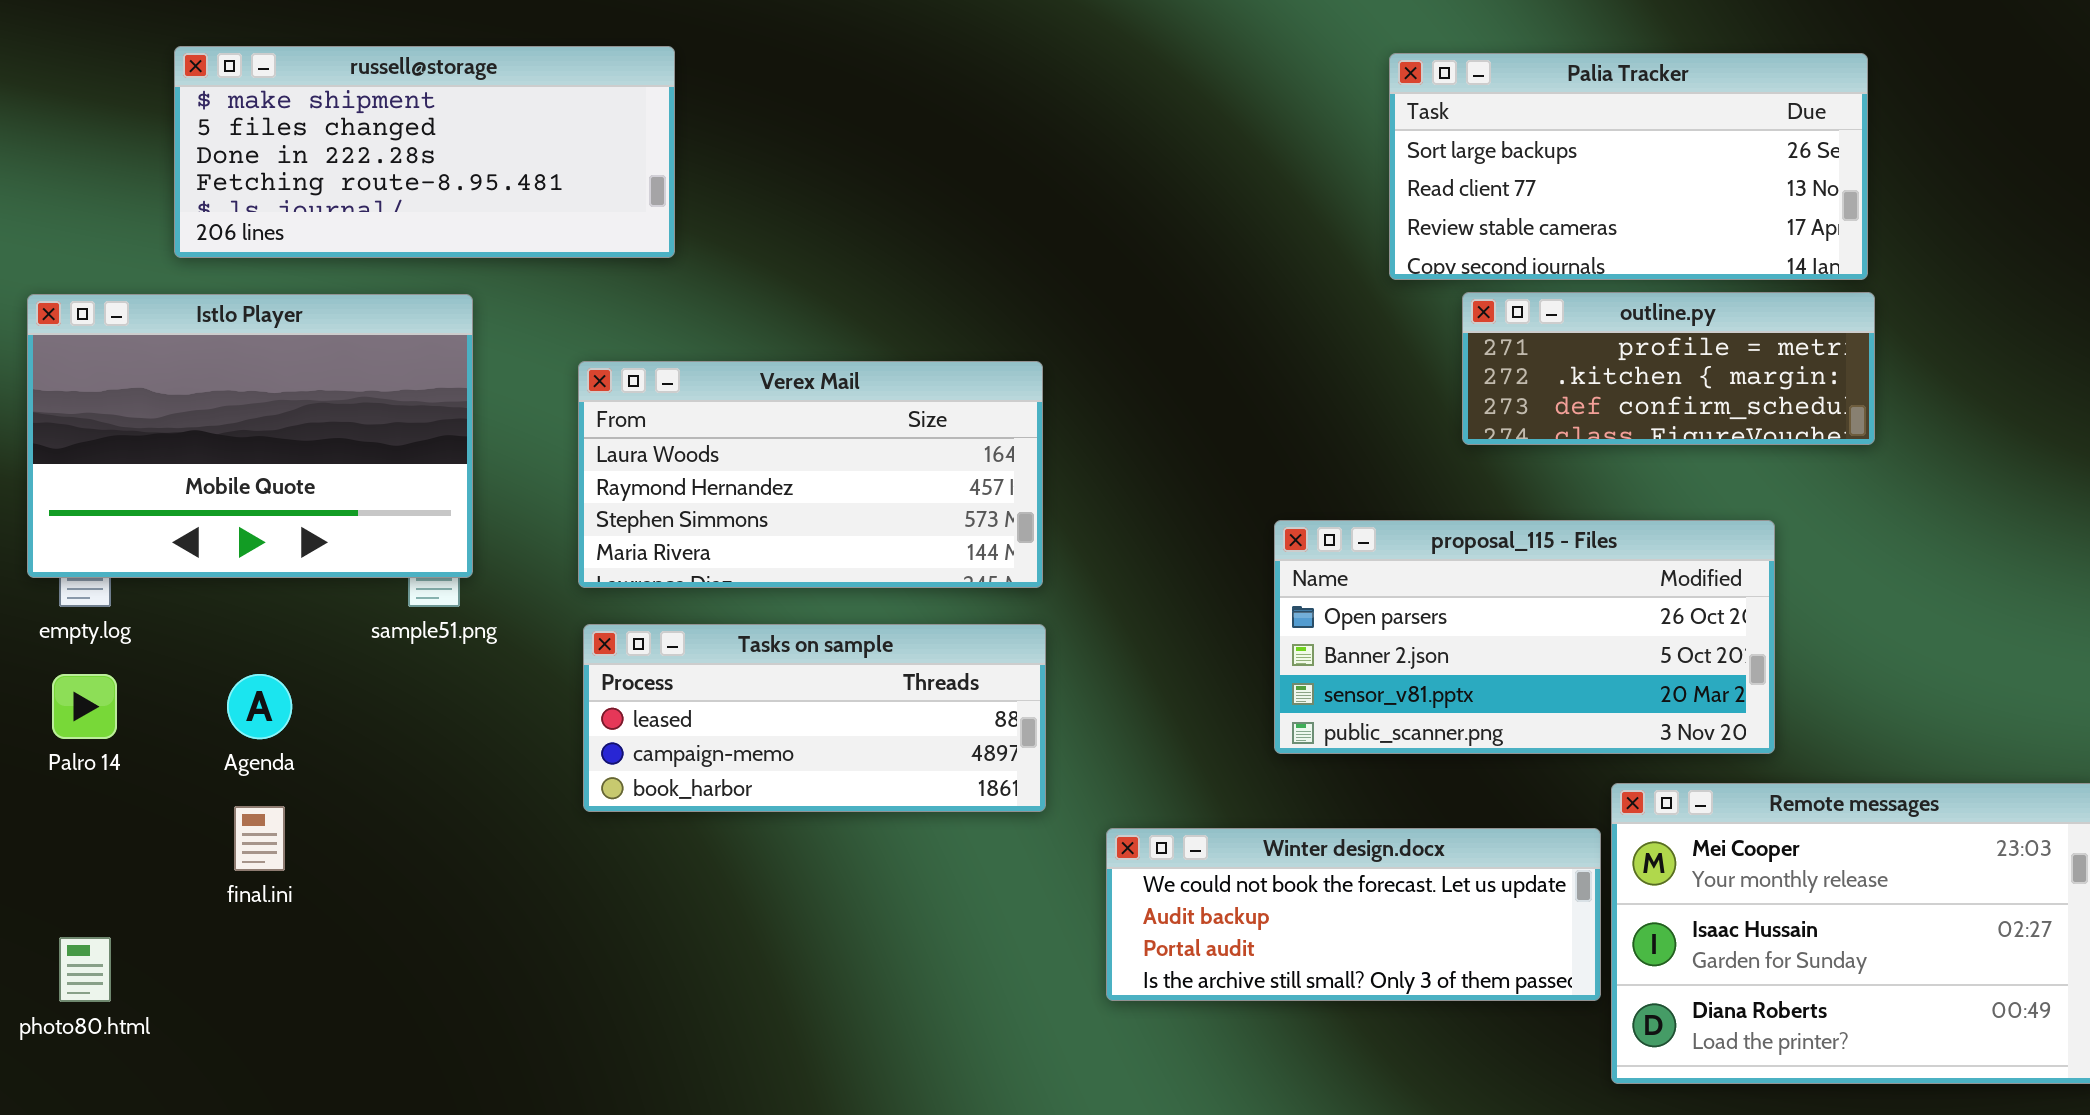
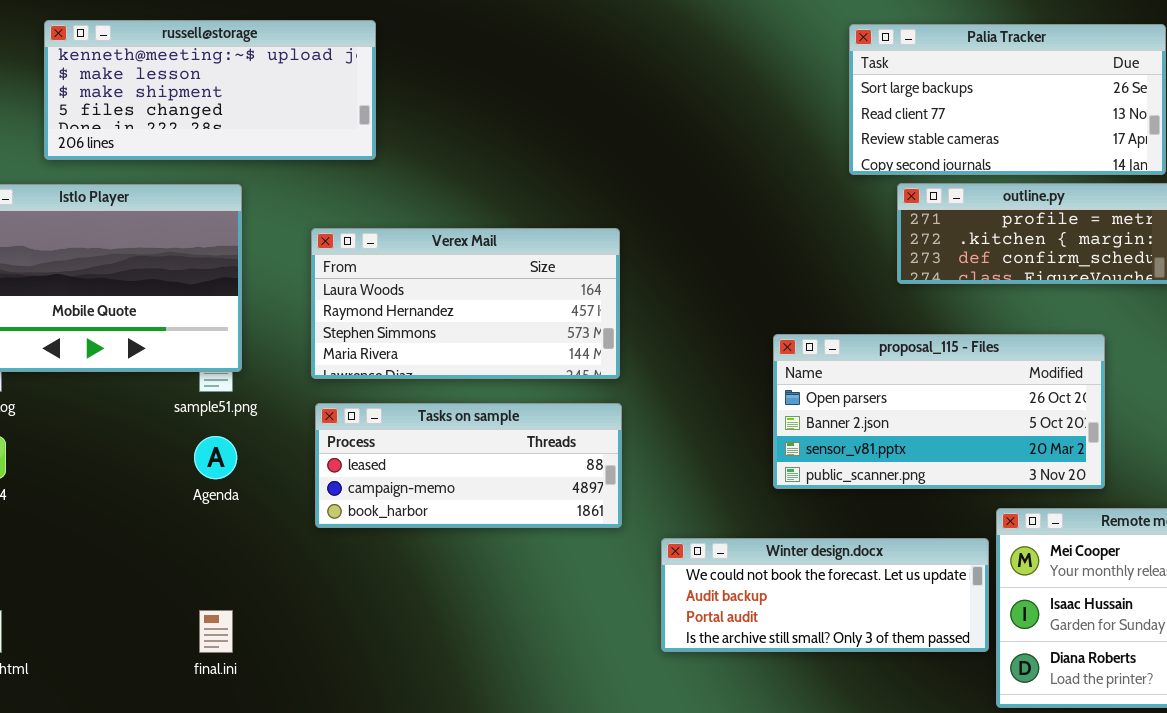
russell@storage: [174,46,675,258] -> [44,20,376,160], scrolled up 2 rows
Agenda: [227,674,292,739] -> [194,436,237,479], moved
final.ini: [234,806,285,871] -> [199,610,233,653], moved

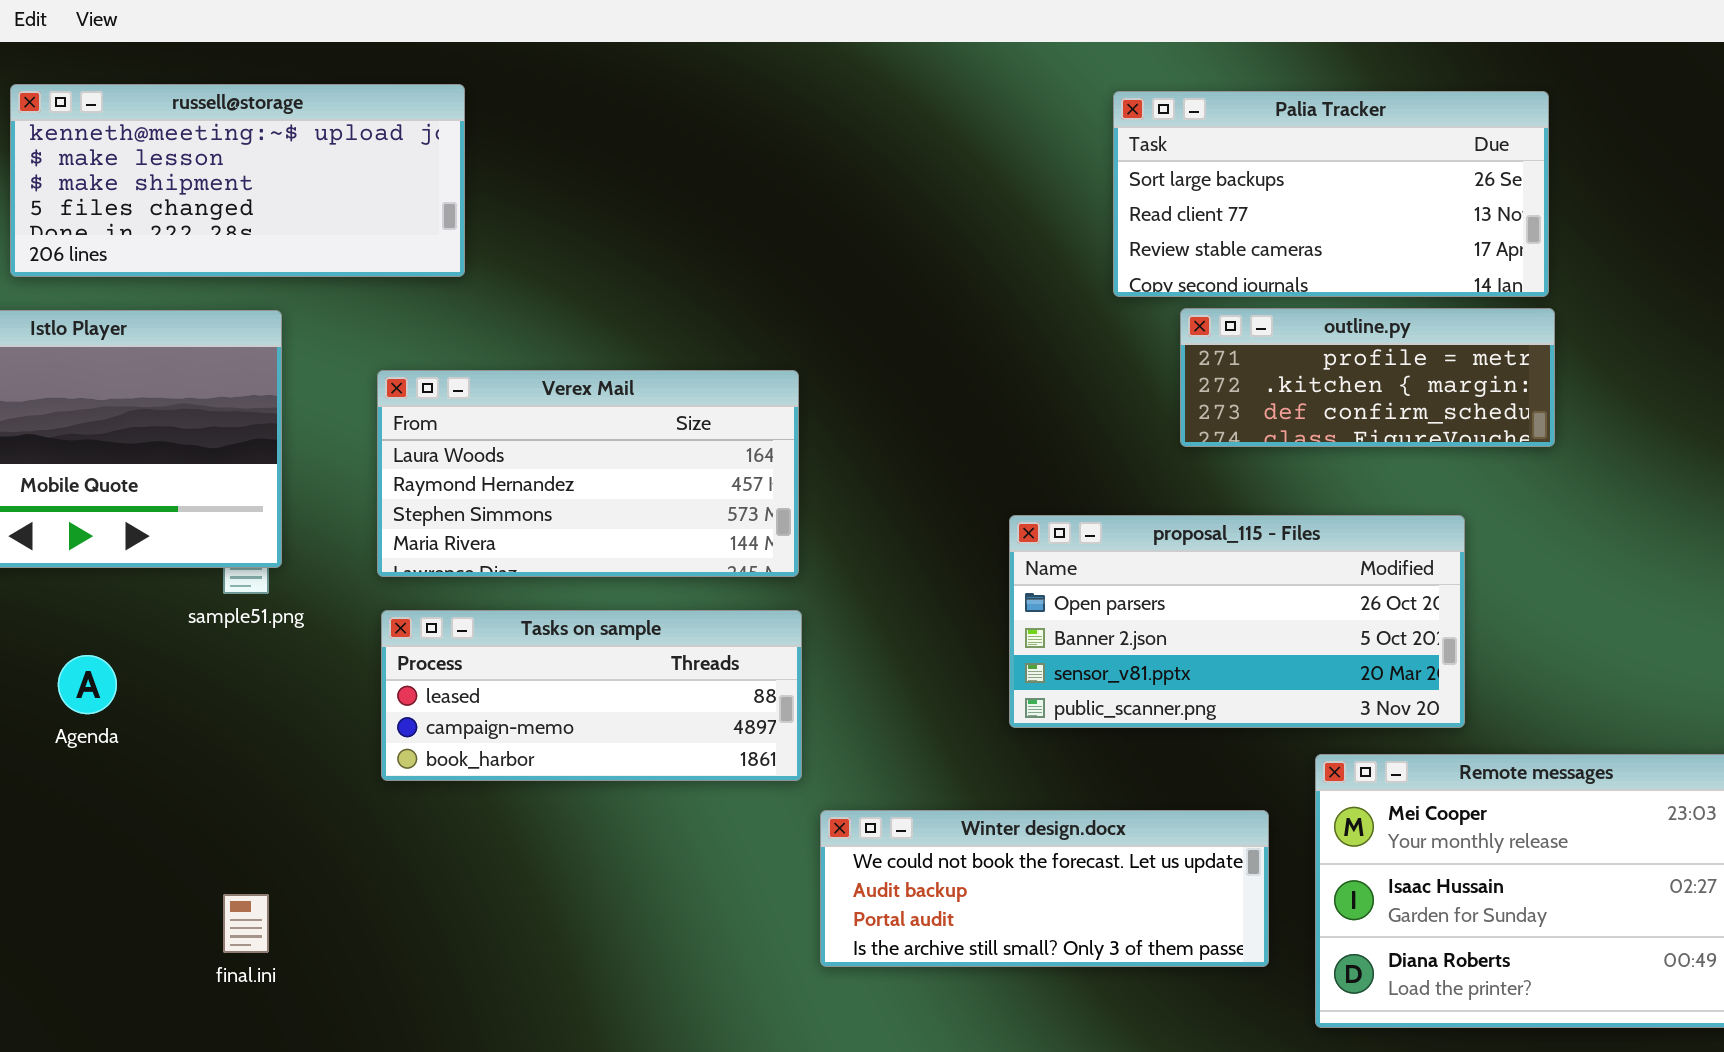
Agenda: [194,436,237,479] -> [58,655,117,714], moved
Winter design.docx: [661,538,989,652] -> [820,810,1269,967], moved

